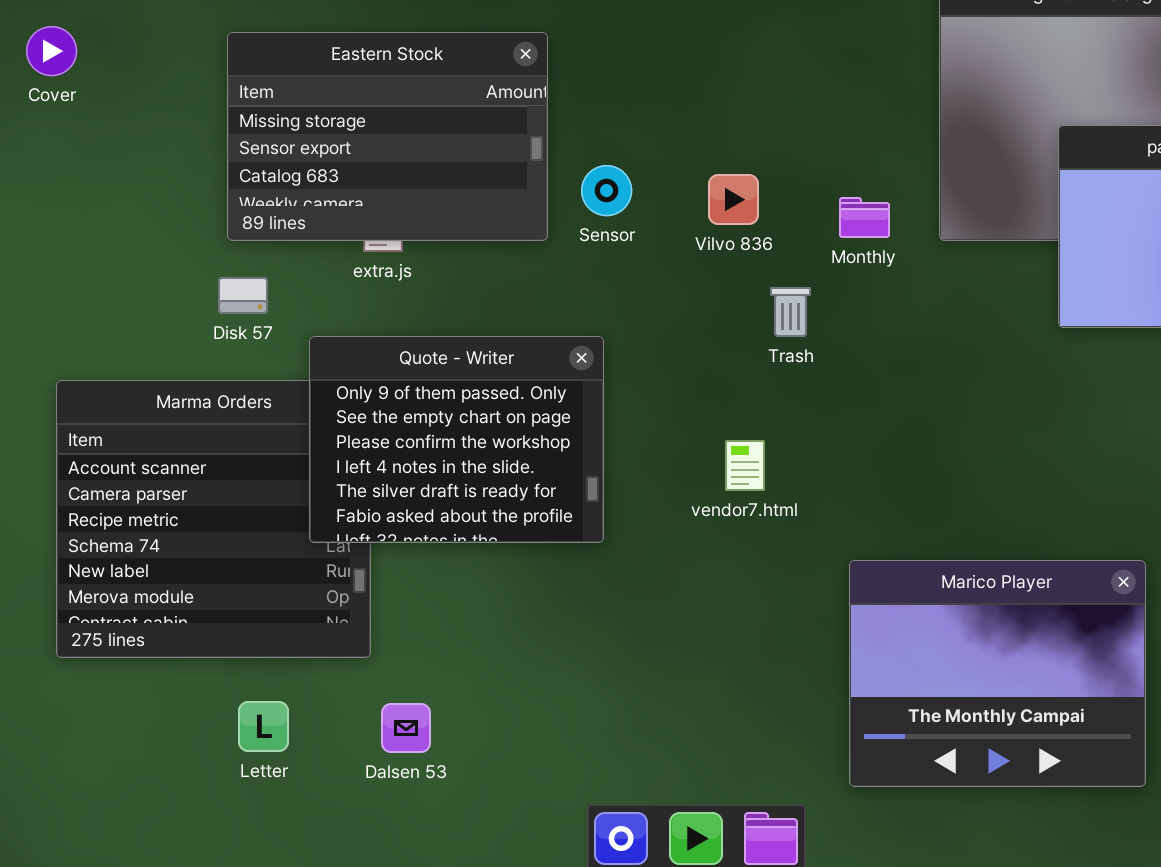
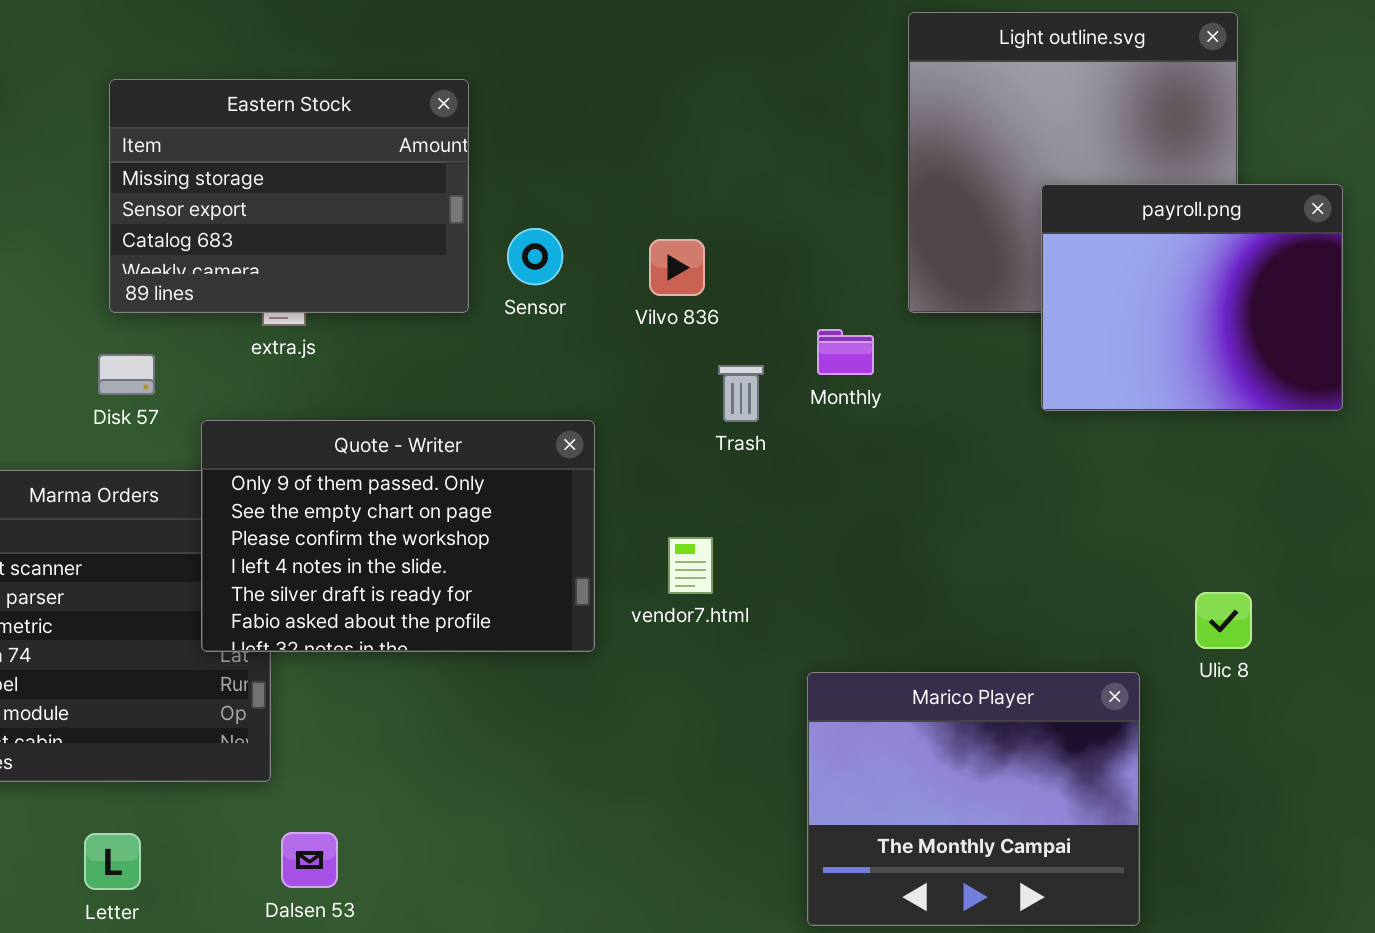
Monthly: [839,197,890,238] -> [817,329,874,375], moved
Quote - Writer: [309,336,604,543] -> [201,420,595,652], resized
Letter: [238,701,289,752] -> [84,833,141,890], moved

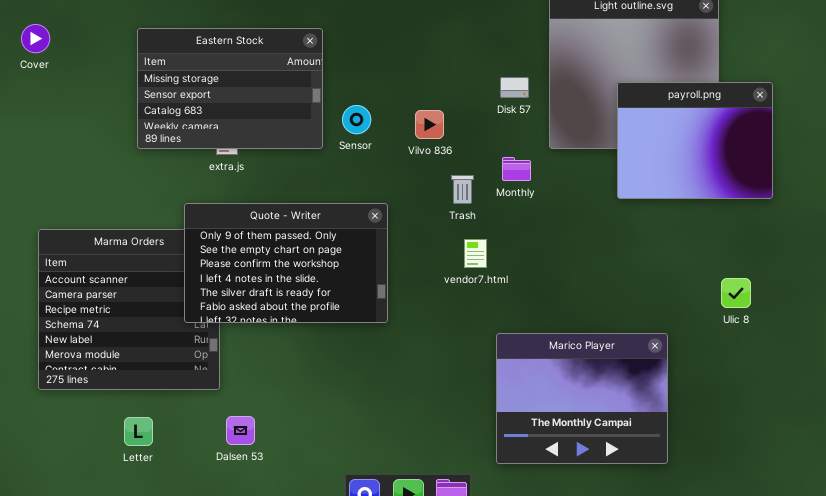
Disk 57: [98,354,155,395] -> [500,77,529,98], moved
vendor7.html: [668,537,713,594] -> [464,239,487,268], moved
Ulic 8: [1195,592,1252,649] -> [721,278,751,308], moved

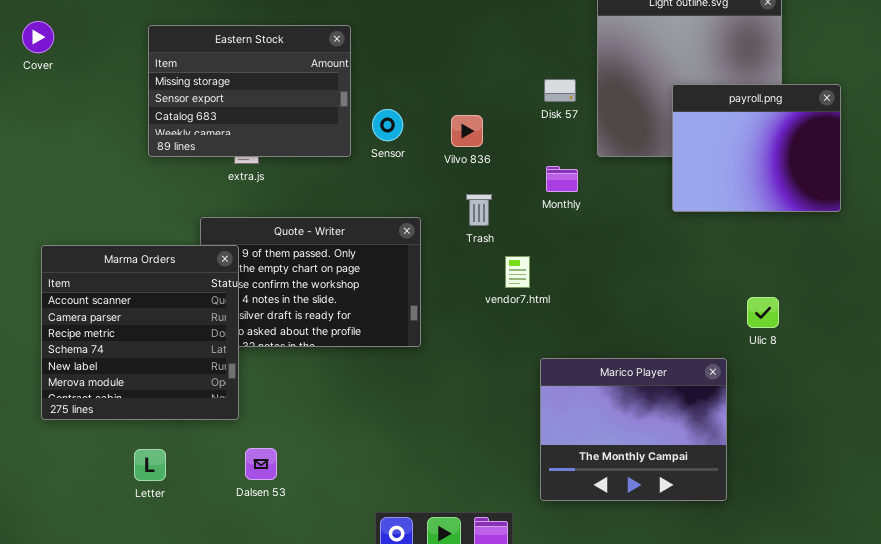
Trash: [451,175,474,204] -> [466,194,492,226], moved
Marma Orders: [38,229,220,390] -> [41,245,239,420], raised
Ulic 8: [721,278,751,308] -> [747,297,779,328], moved

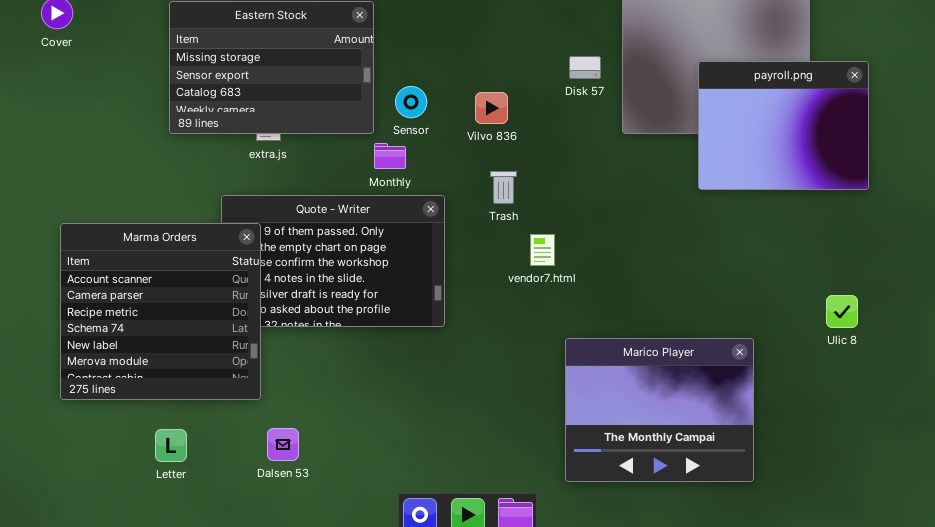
Monthly: [546,166,578,192] -> [374,143,406,169], moved
Ulic 8: [747,297,779,328] -> [826,295,858,328], moved

